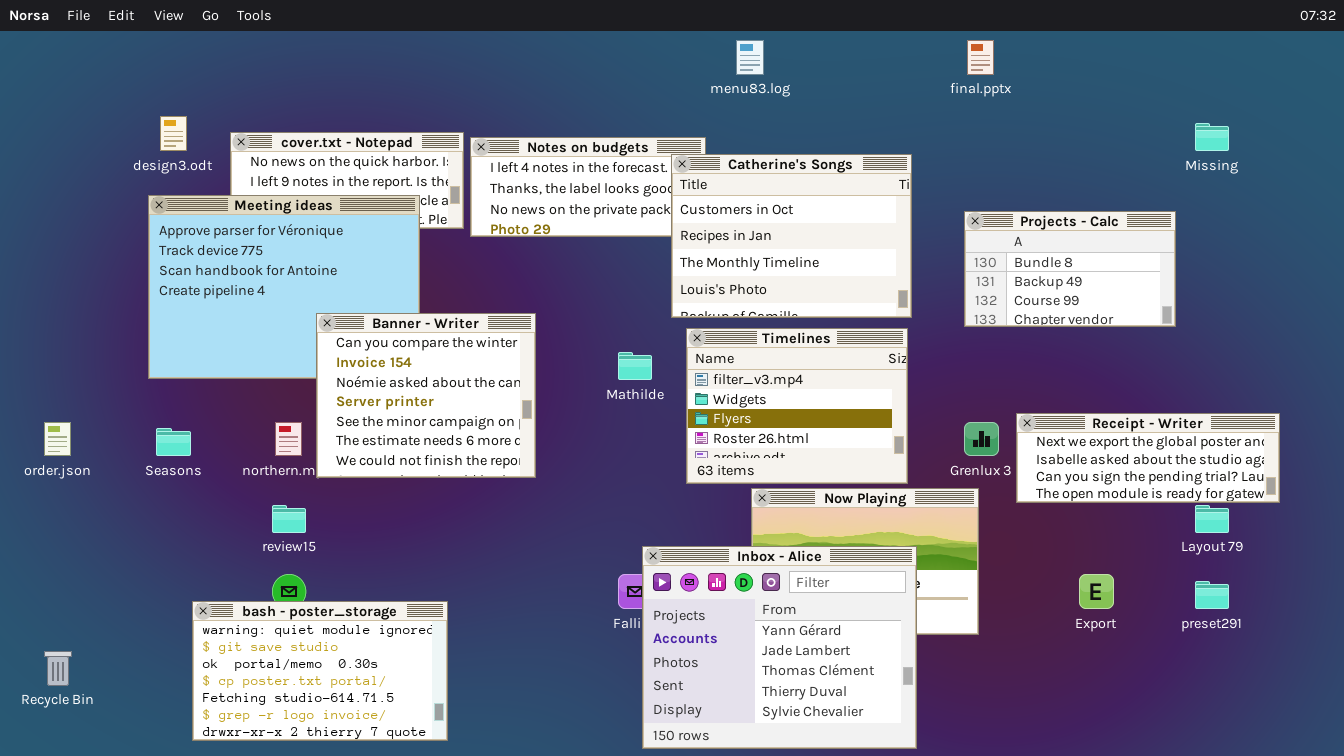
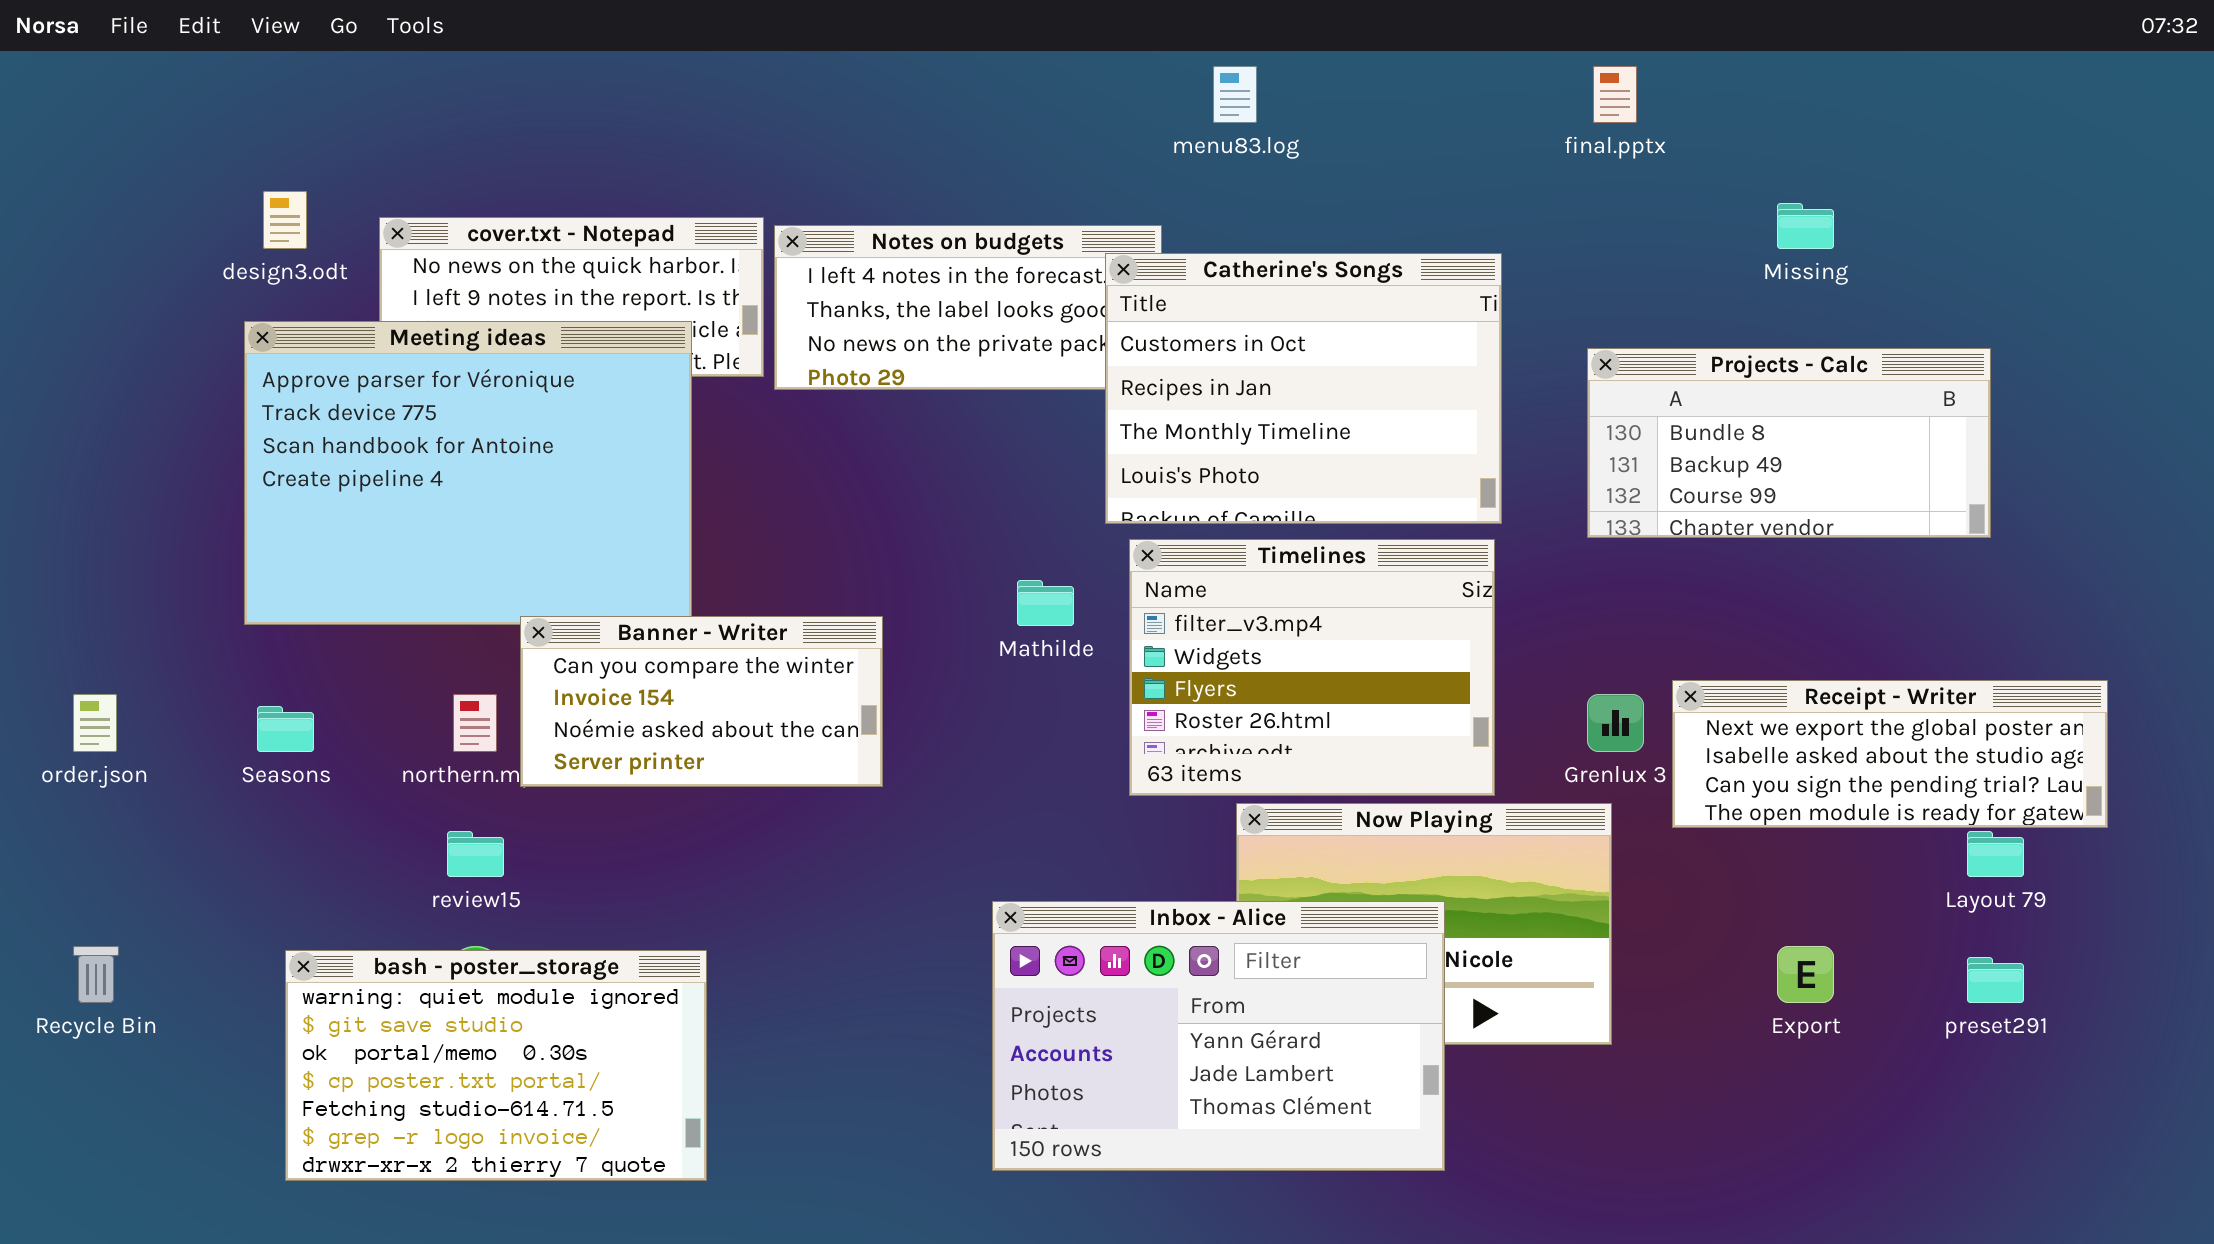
Missing: [1195,123,1229,151] -> [1777,203,1834,249], moved
Projects - Calc: [964,211,1176,327] -> [1587,348,1991,538], resized
Banner - Writer: [316,313,536,478] -> [520,616,883,787], resized
Inbox - Alice: [642,546,917,749] -> [992,901,1445,1171], moved, resized
bash - poster_storage: [192,601,448,741] -> [285,950,707,1181], moved
Recycle Bin: [44,651,72,686] -> [73,946,119,1003], moved

